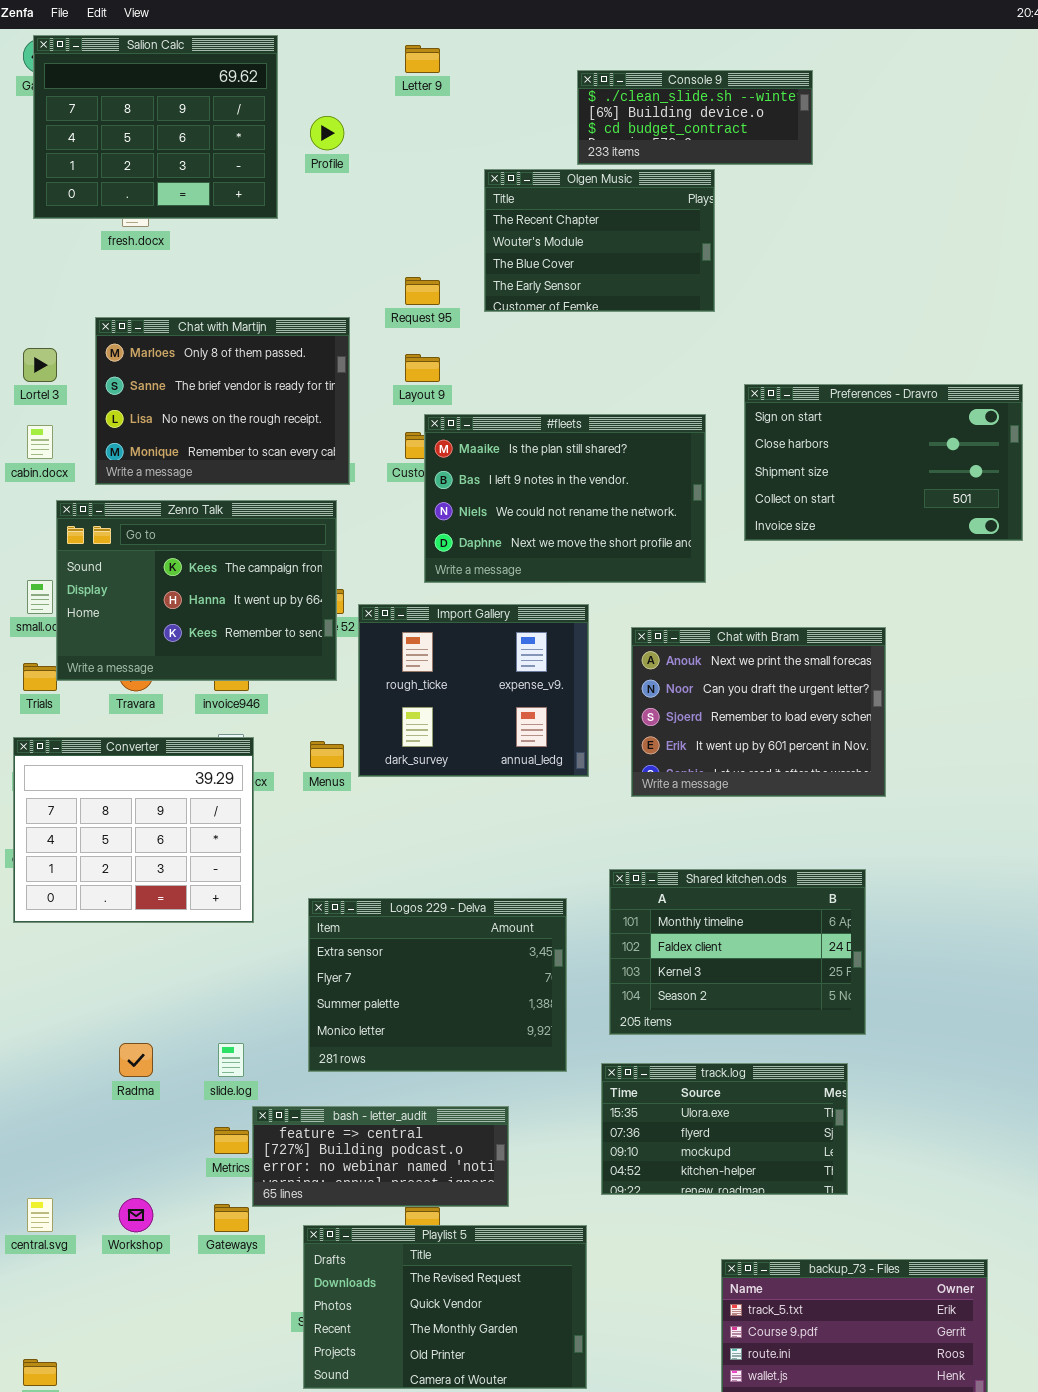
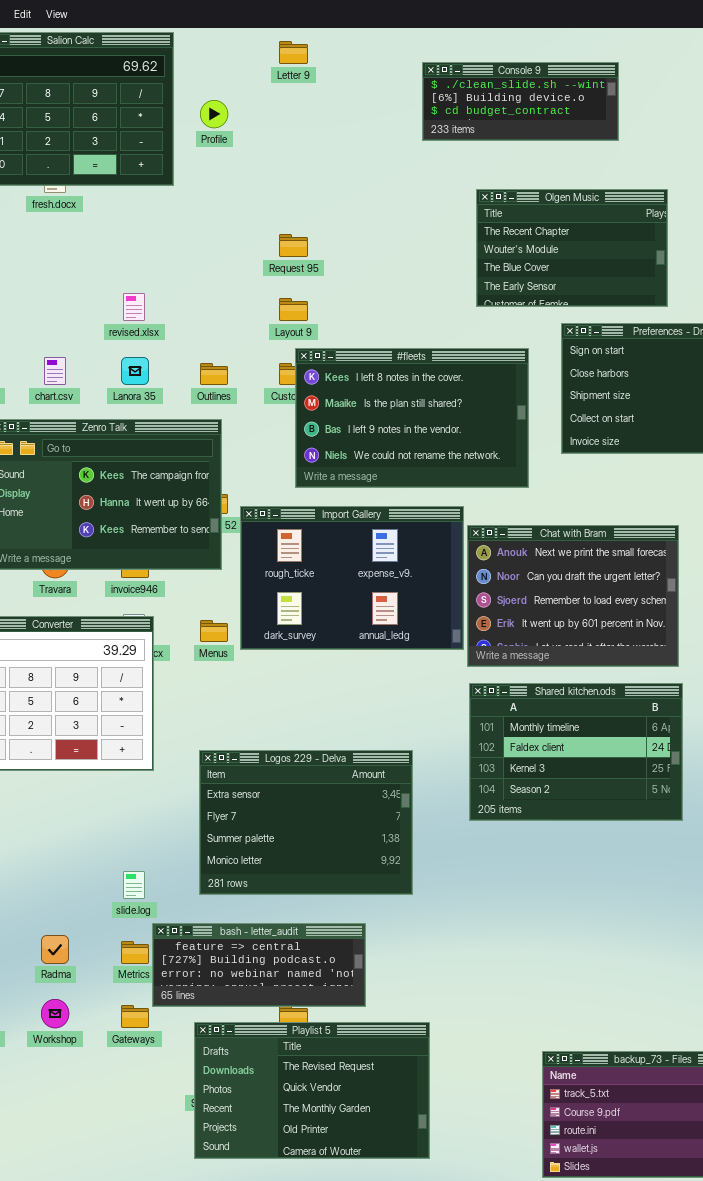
Olgen Music: [484,169,715,312] -> [476,189,668,307], moved
Chat with Martijn: [95,317,350,485] -> none, closed
#fleets: [424,414,706,583] -> [295,348,529,488], scrolled up 1 row
Import Gallery: [358,604,589,777] -> [240,506,464,650], resized
Shared kitchen.ods: [609,869,866,1035] -> [469,683,683,821], moved
Radma: [119,1043,153,1077] -> [41,935,69,964], moved
track.log: [601,1063,848,1195] -> none, closed

